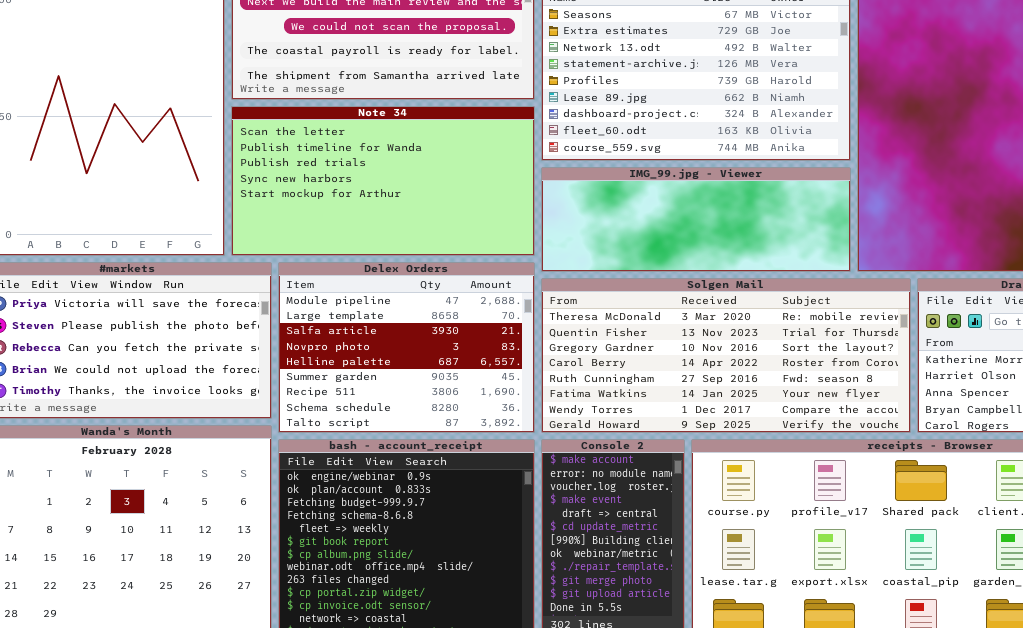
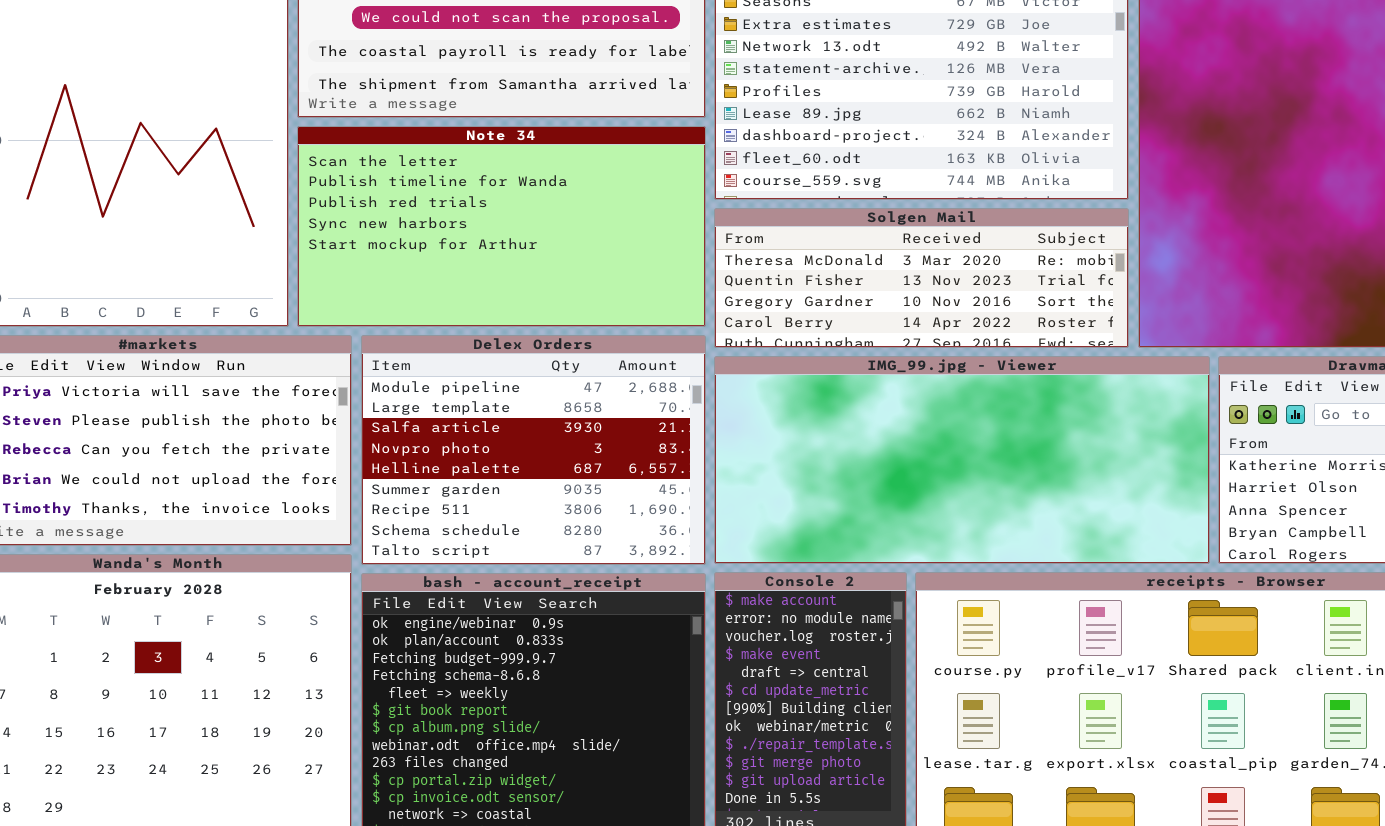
IMG_99.jpg - Viewer: [541,167,851,272] -> [714,356,1210,564], moved, resized
Solgen Mail: [541,278,911,433] -> [714,208,1129,348], moved, resized

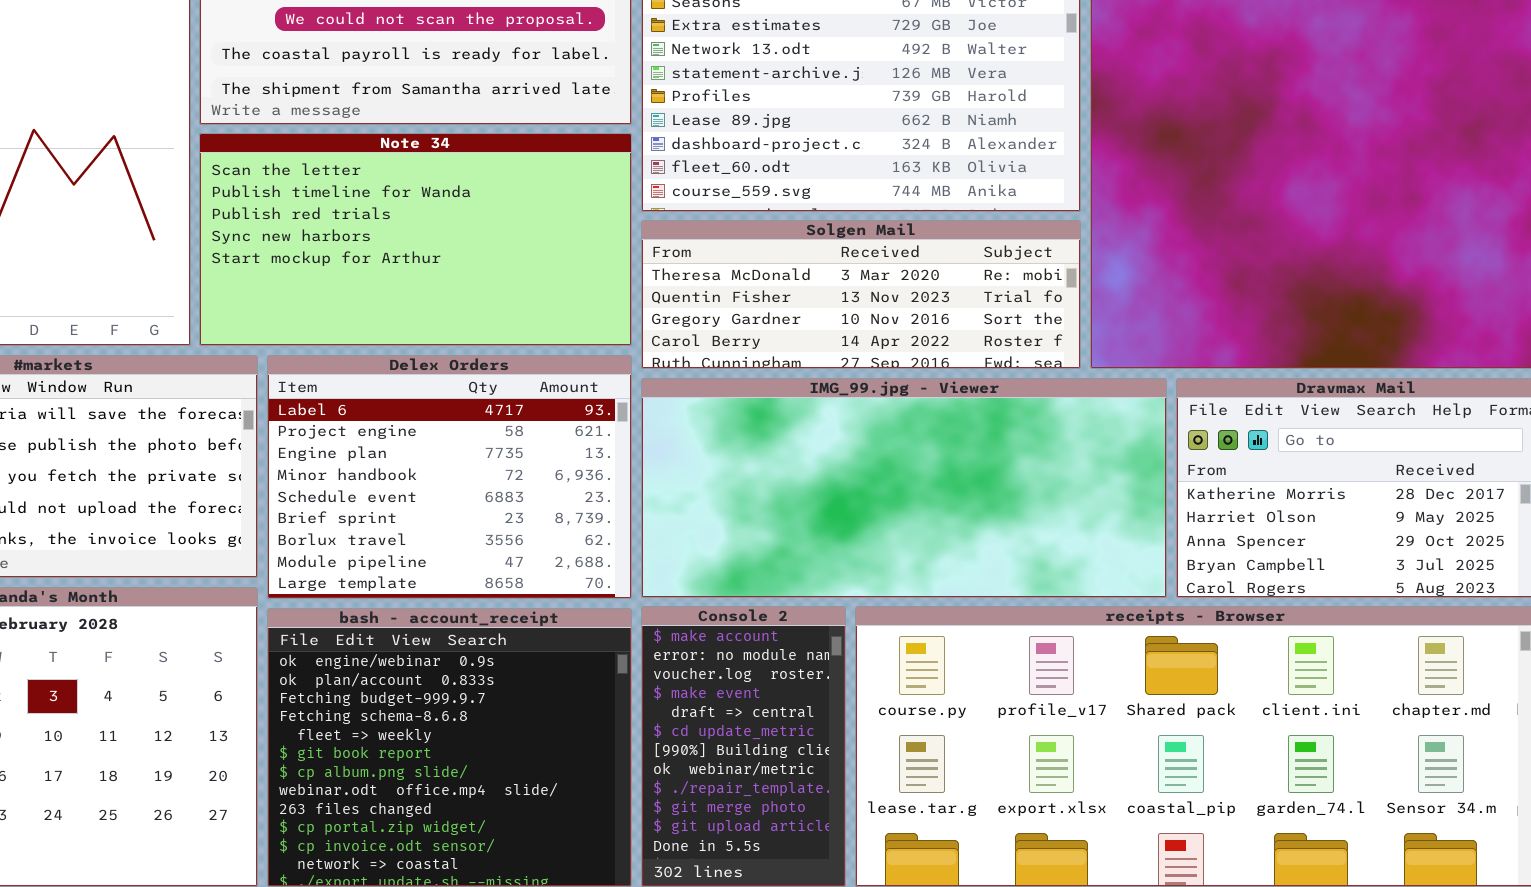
Delex Orders: [361,335,706,565] -> [267,355,632,599], scrolled up 7 rows

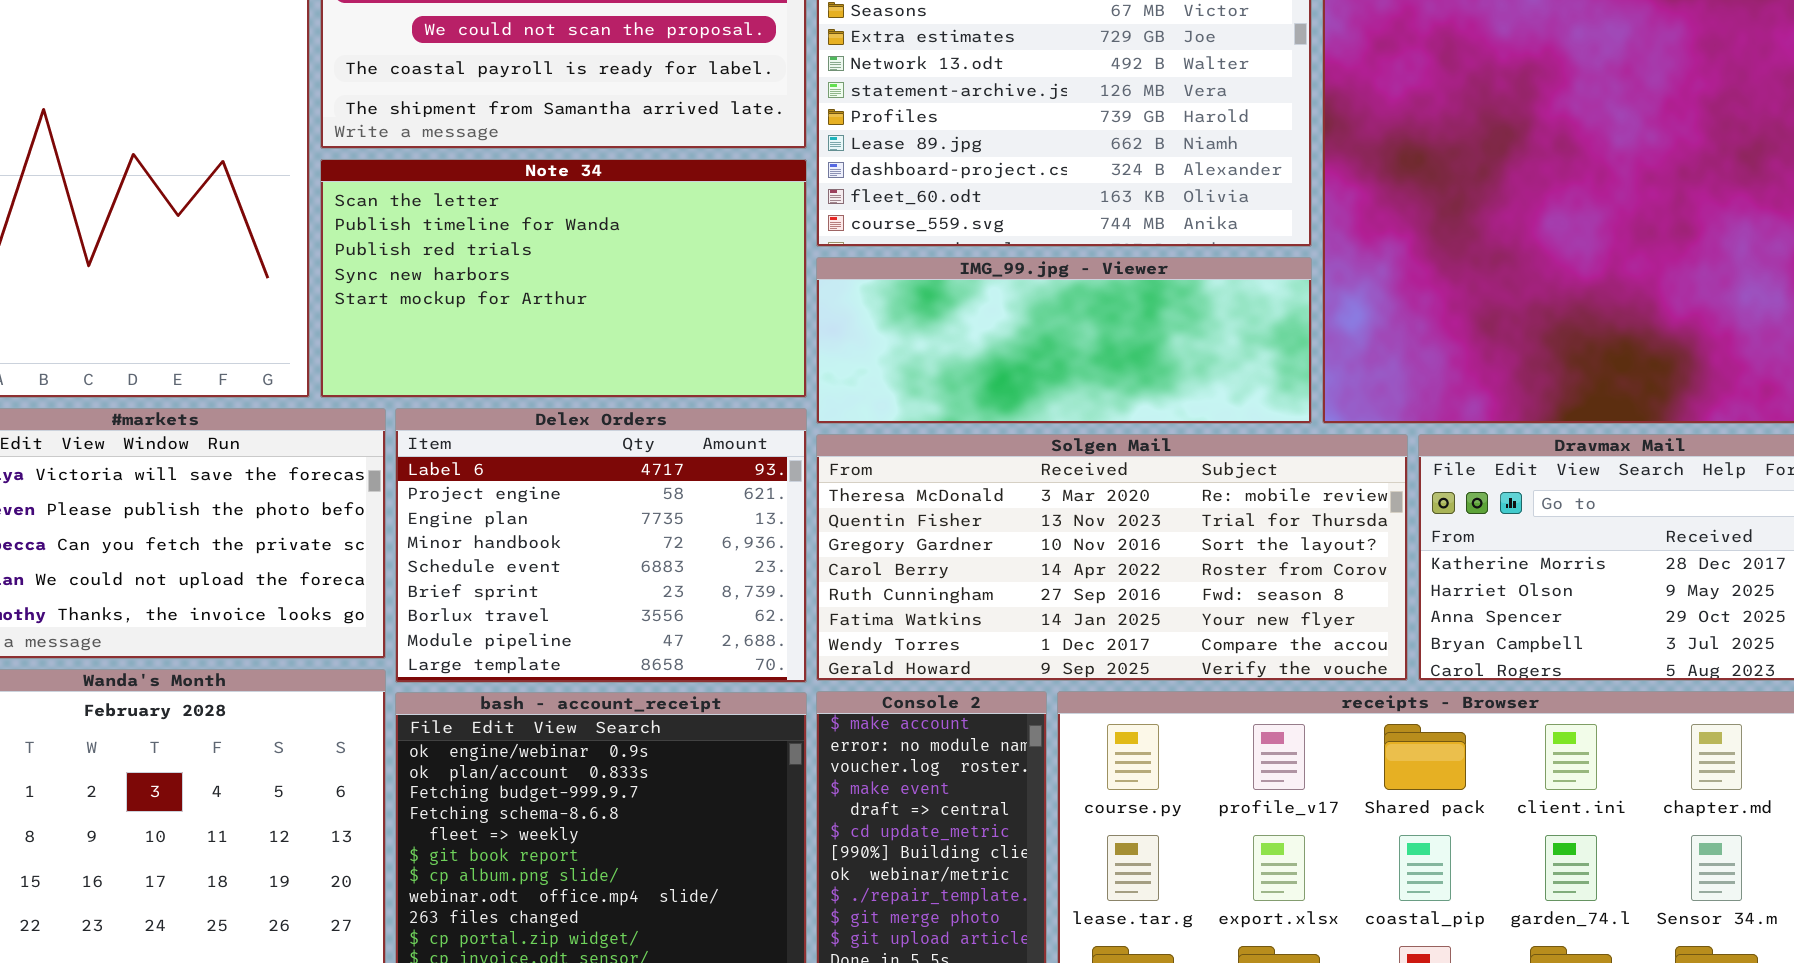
Solgen Mail: [641,220,1081,369] -> [816,434,1408,681], moved, resized
IMG_99.jpg - Viewer: [641,378,1167,598] -> [816,257,1312,424], moved, resized

